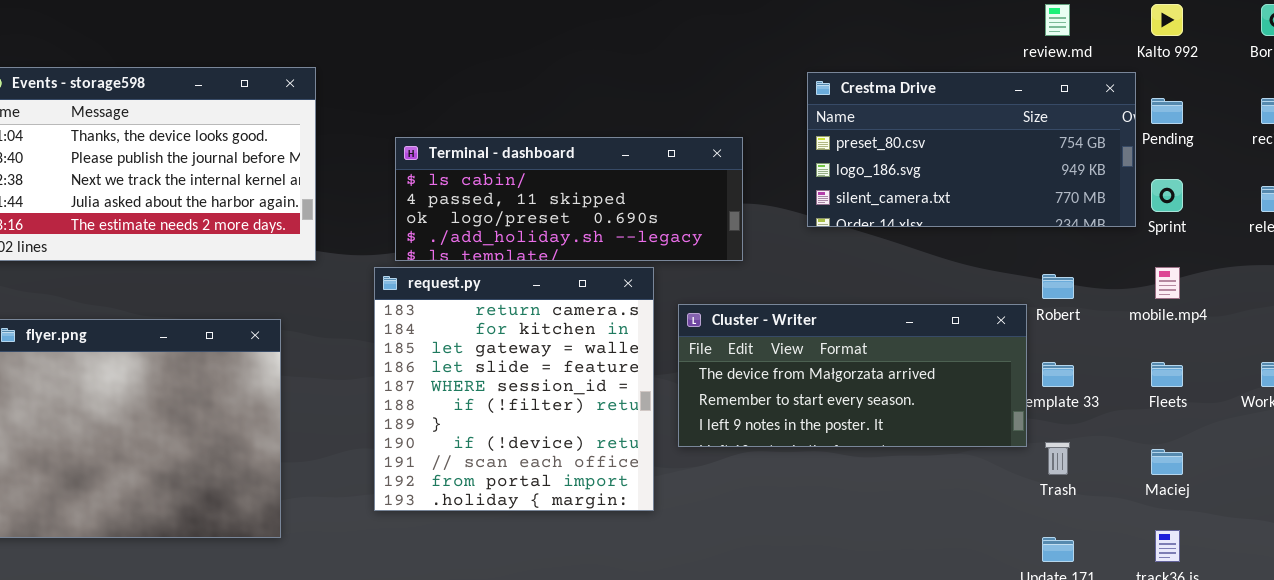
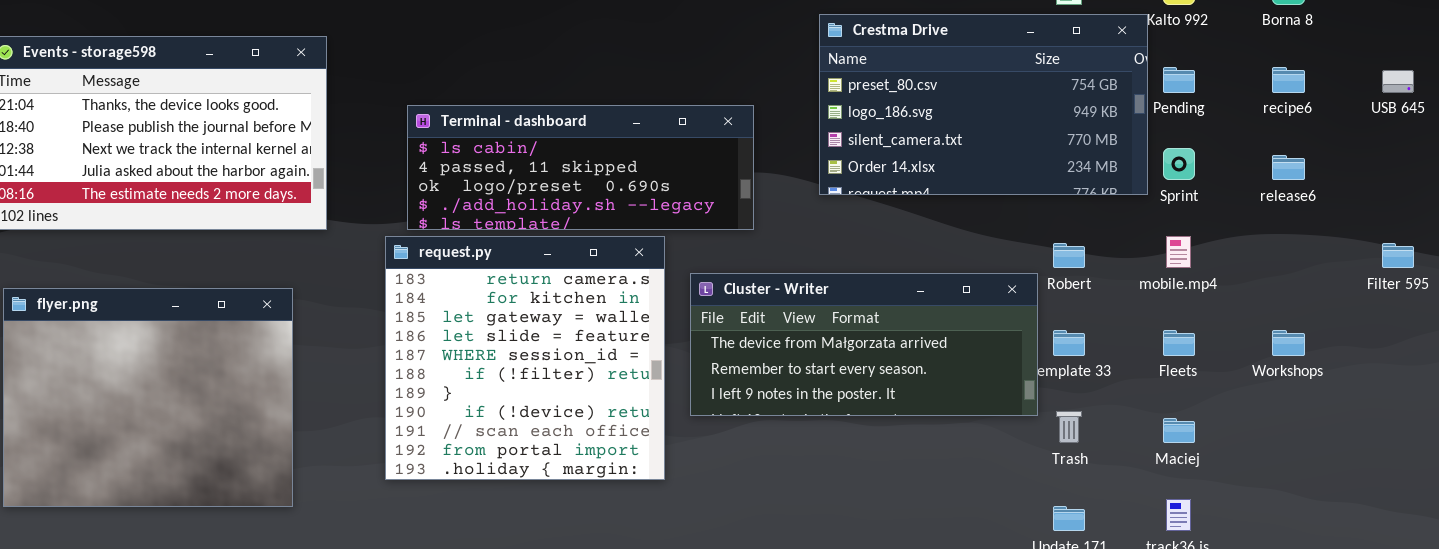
Crestma Drive: [807,72,1136,227] -> [819,14,1148,195], resized

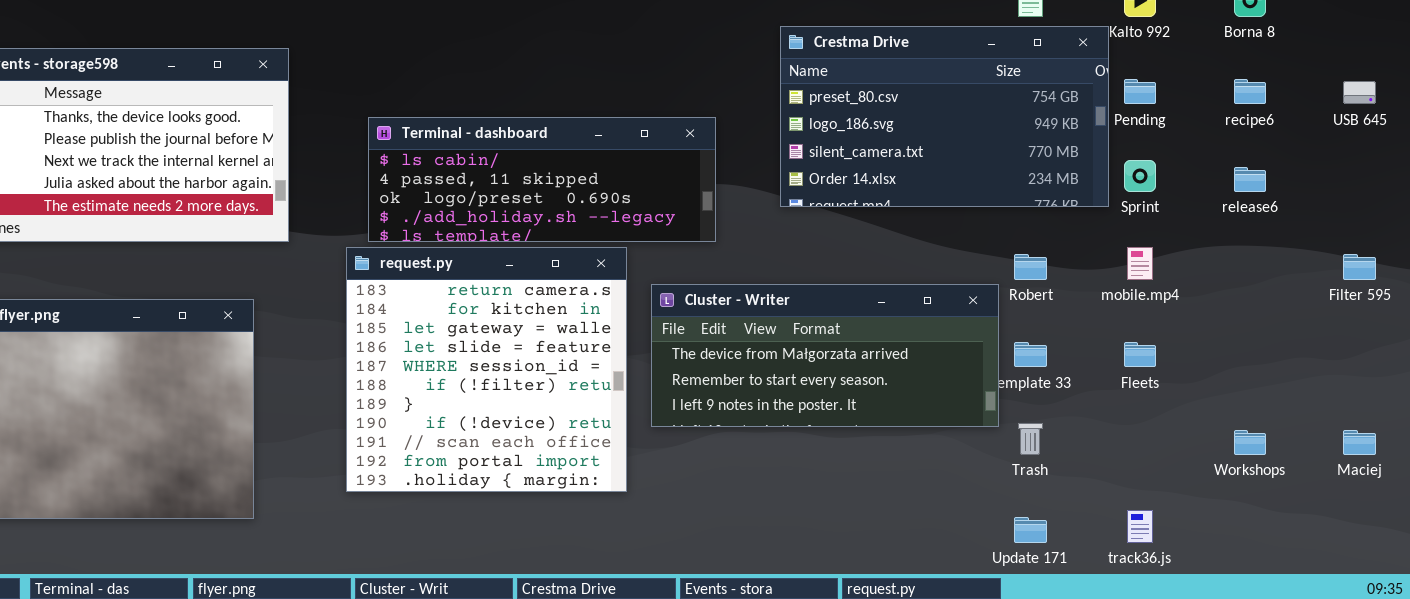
Workshops: [1272,330,1305,356] -> [1234,430,1266,455], moved
Maciej: [1163,418,1195,443] -> [1343,430,1376,455], moved

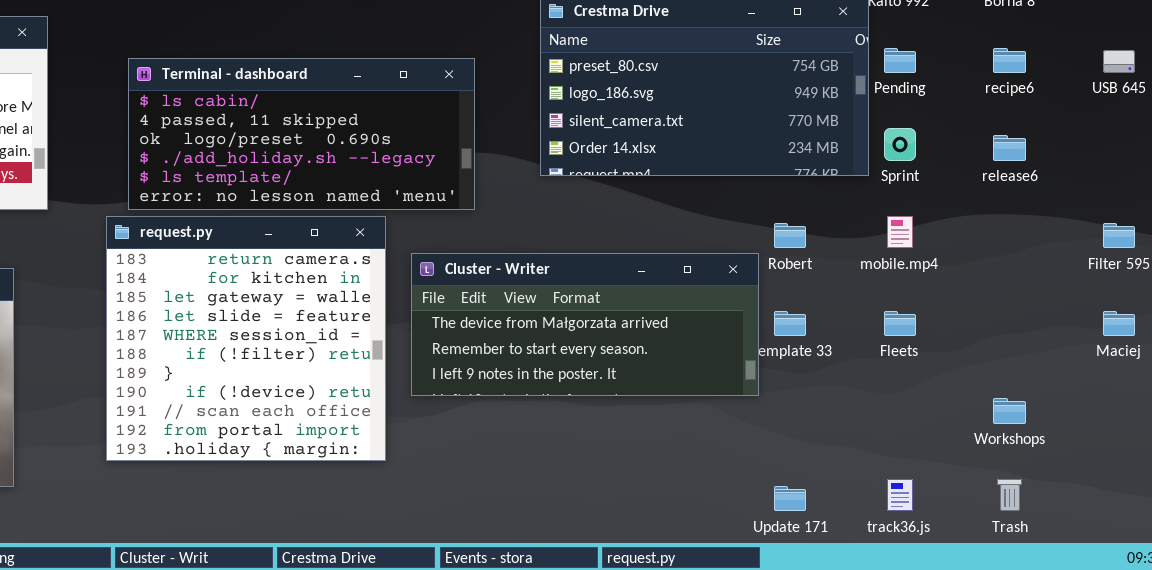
Terminal - dashboard: [368,117,716,242] -> [128,58,475,210], resized
Trash: [1018,423,1043,455] -> [997,479,1022,511], moved
Maciej: [1343,430,1376,455] -> [1103,311,1135,336], moved

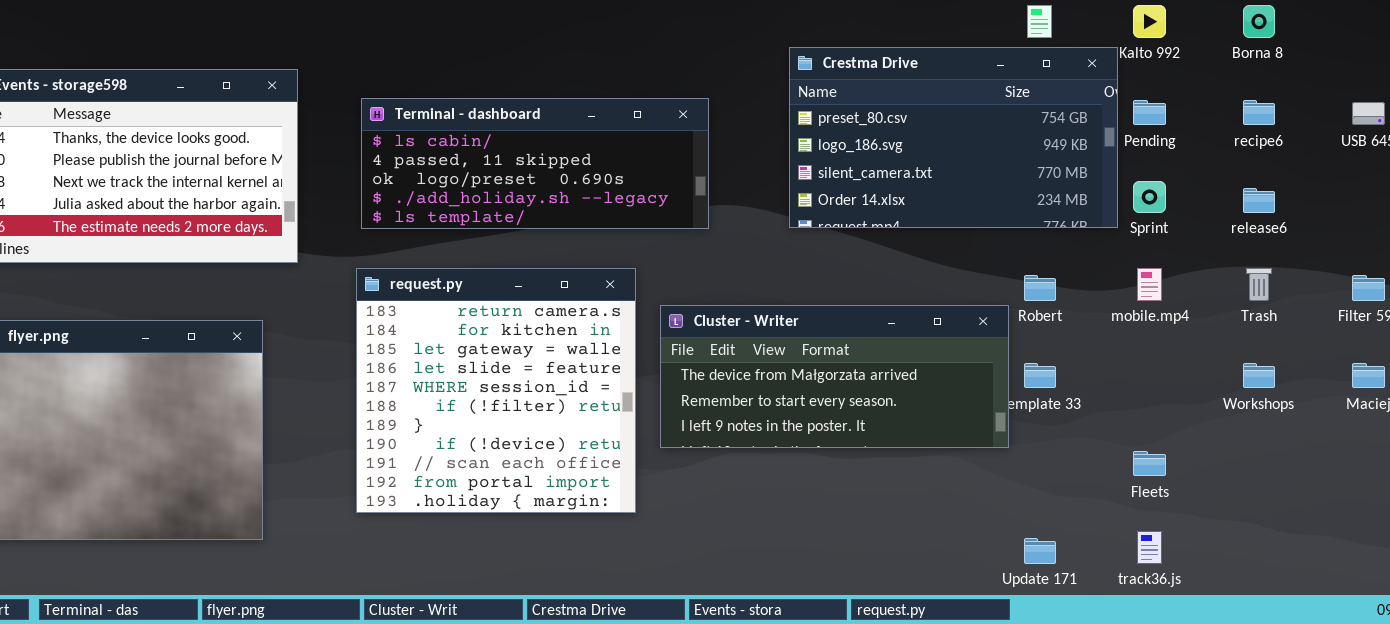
Terminal - dashboard: [128,58,475,210] -> [361,98,709,229], moved, resized
Fleets: [884,311,916,336] -> [1133,451,1166,476], moved
Workshops: [993,398,1026,424] -> [1243,363,1275,388], moved
Trash: [997,479,1022,511] -> [1246,268,1272,301], moved

